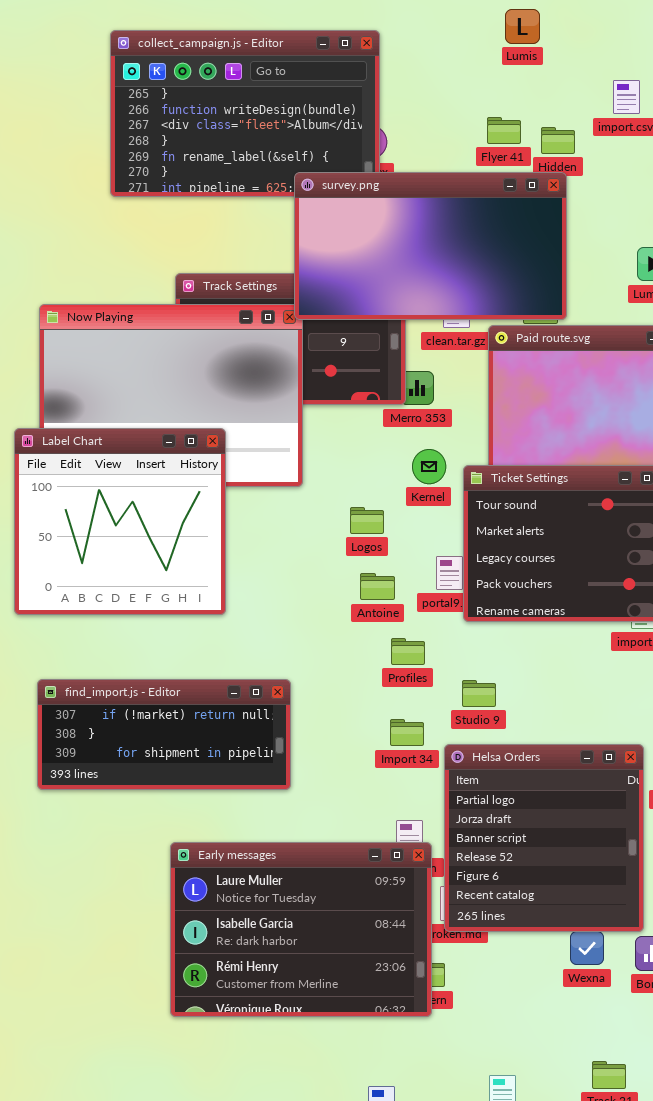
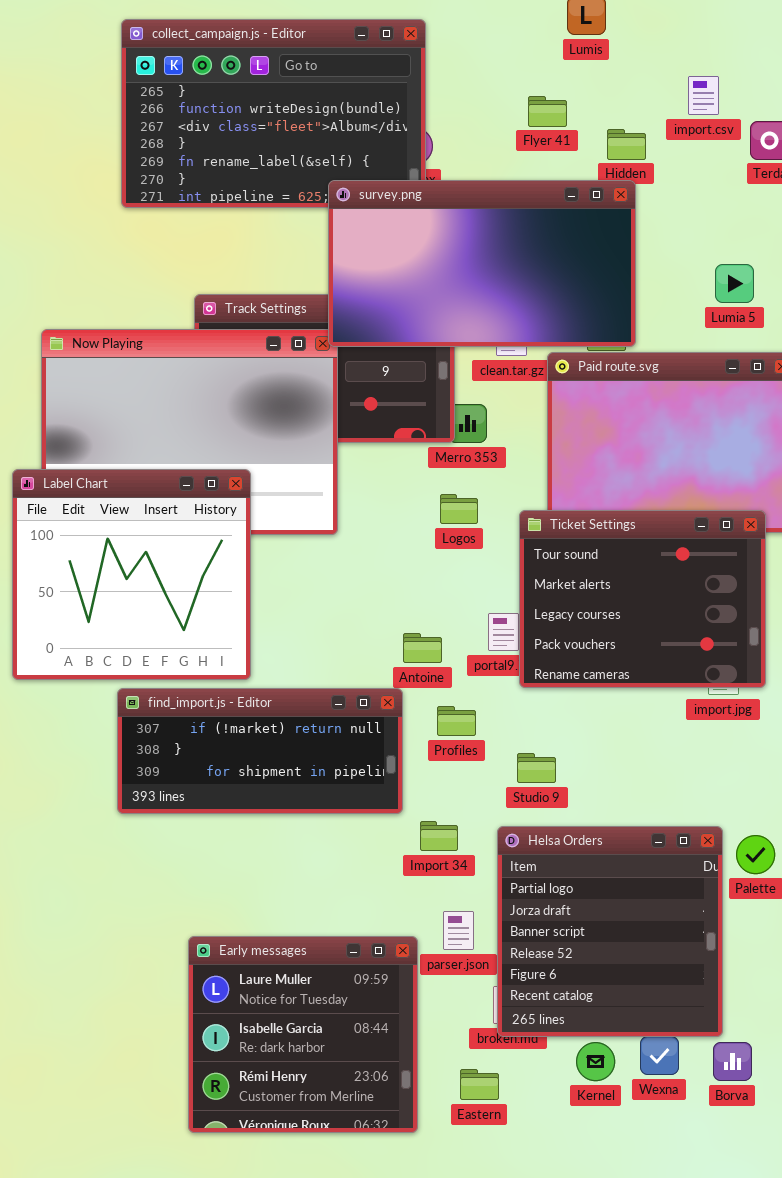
Flyer 41: [487,117,521,144] -> [528,96,567,127], moved
Kernel: [412,449,446,484] -> [576,1042,615,1081], moved
Logos: [350,507,384,534] -> [440,494,478,524], moved
find_import.js - Editor: [37,679,291,790] -> [117,688,403,814], moved
Import 34: [390,719,424,746] -> [420,821,458,851], moved
Early messages: [170,842,432,1017] -> [188,936,418,1133], resized

